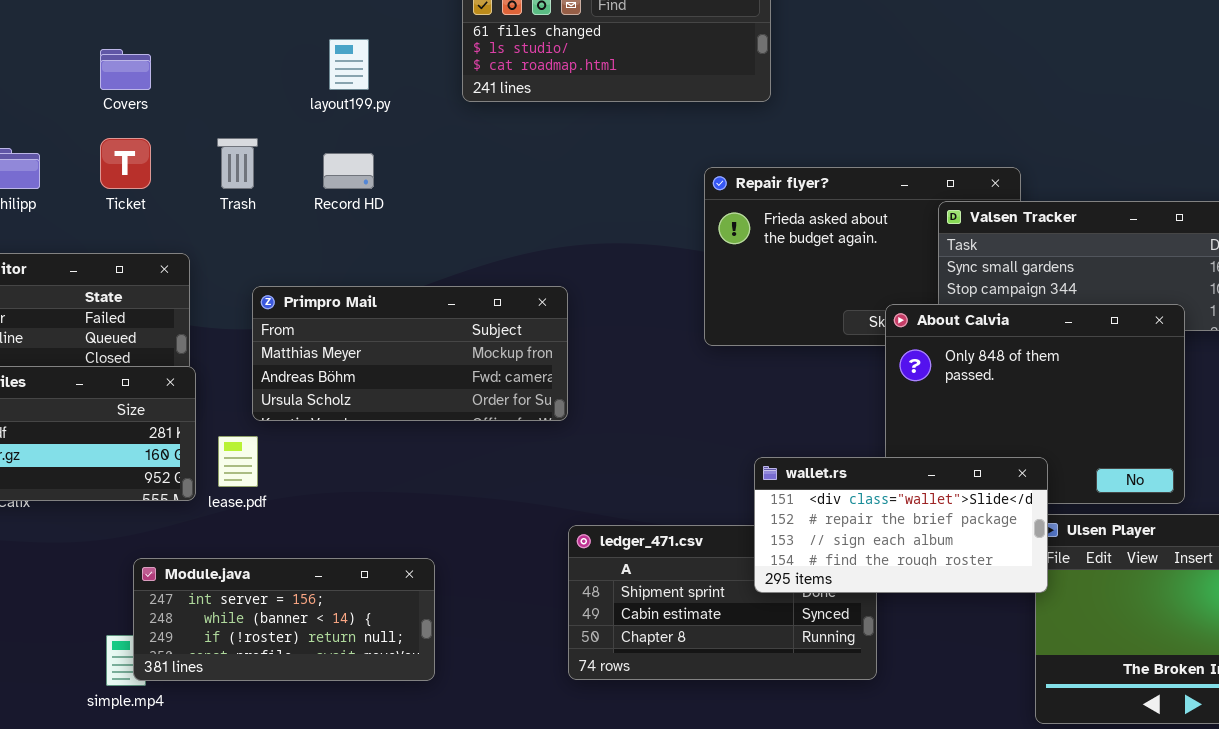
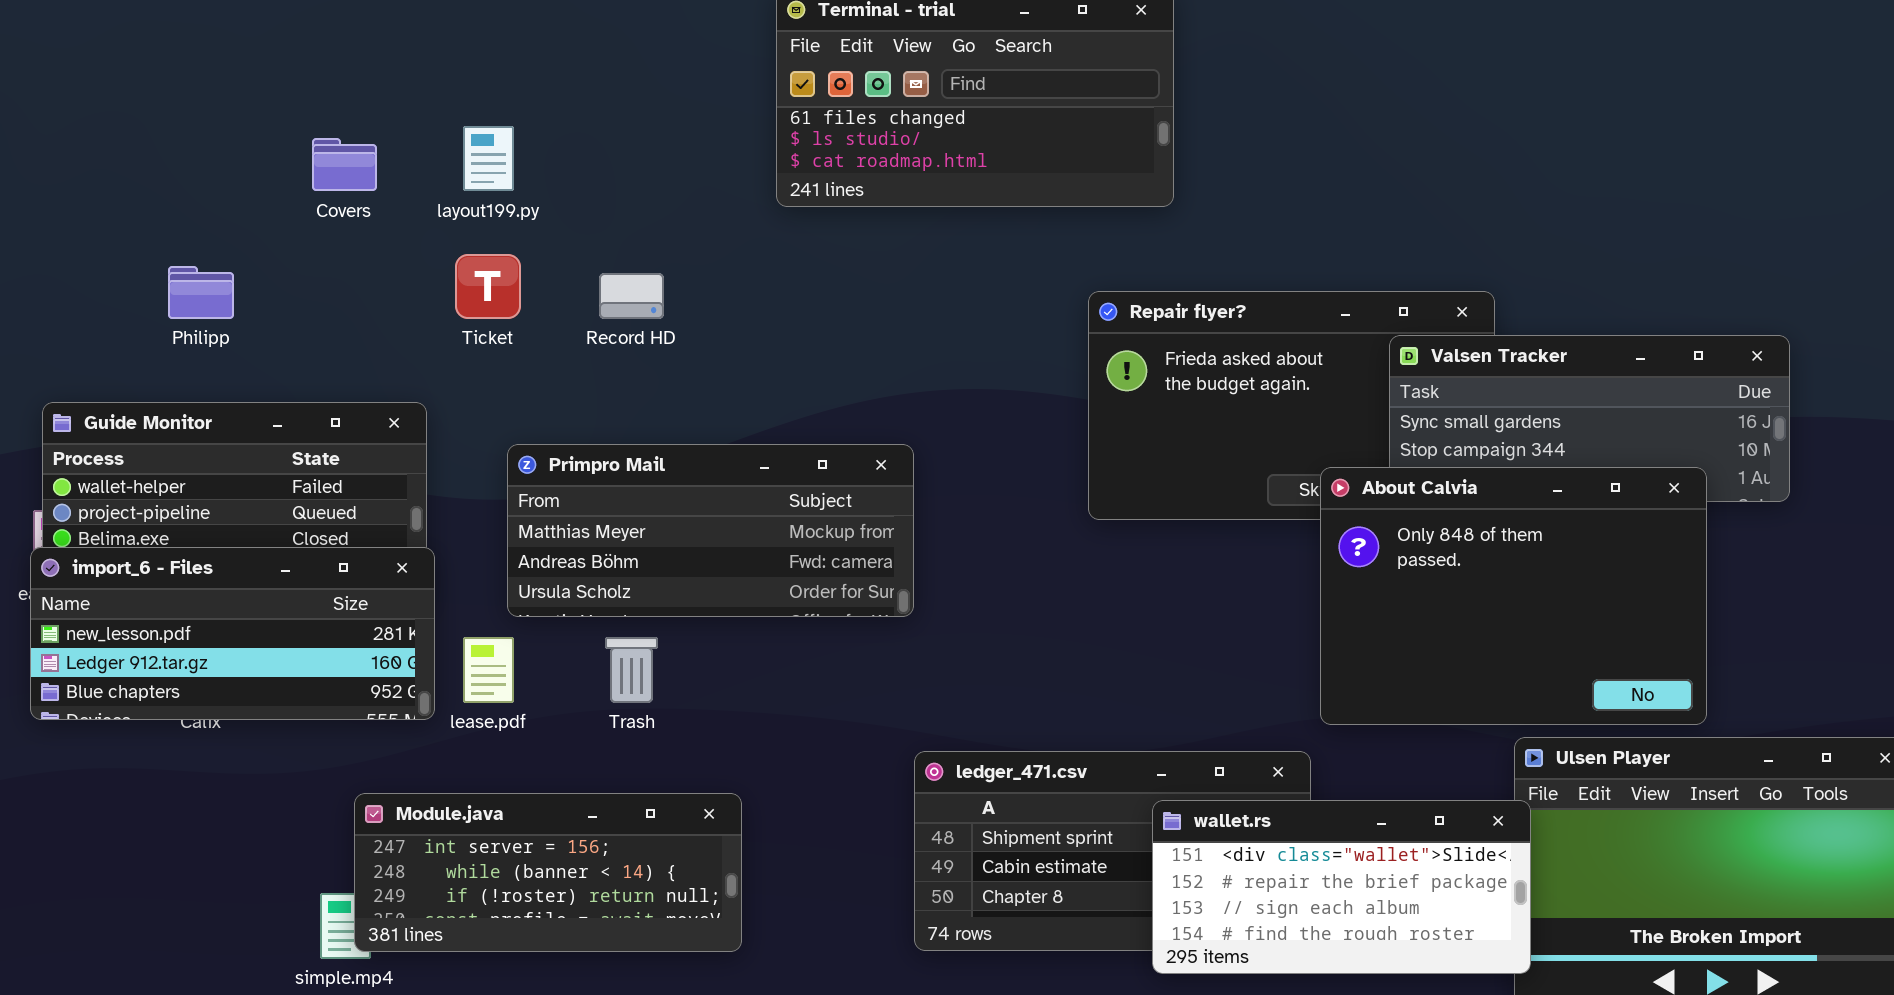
layout199.py: [329,39,369,90] -> [463,126,514,191], moved
Ticket: [100,138,151,189] -> [455,254,521,319], moved
Trash: [217,138,258,189] -> [605,637,658,703], moved
wallet.rs: [754,457,1048,593] -> [1152,800,1531,974], moved

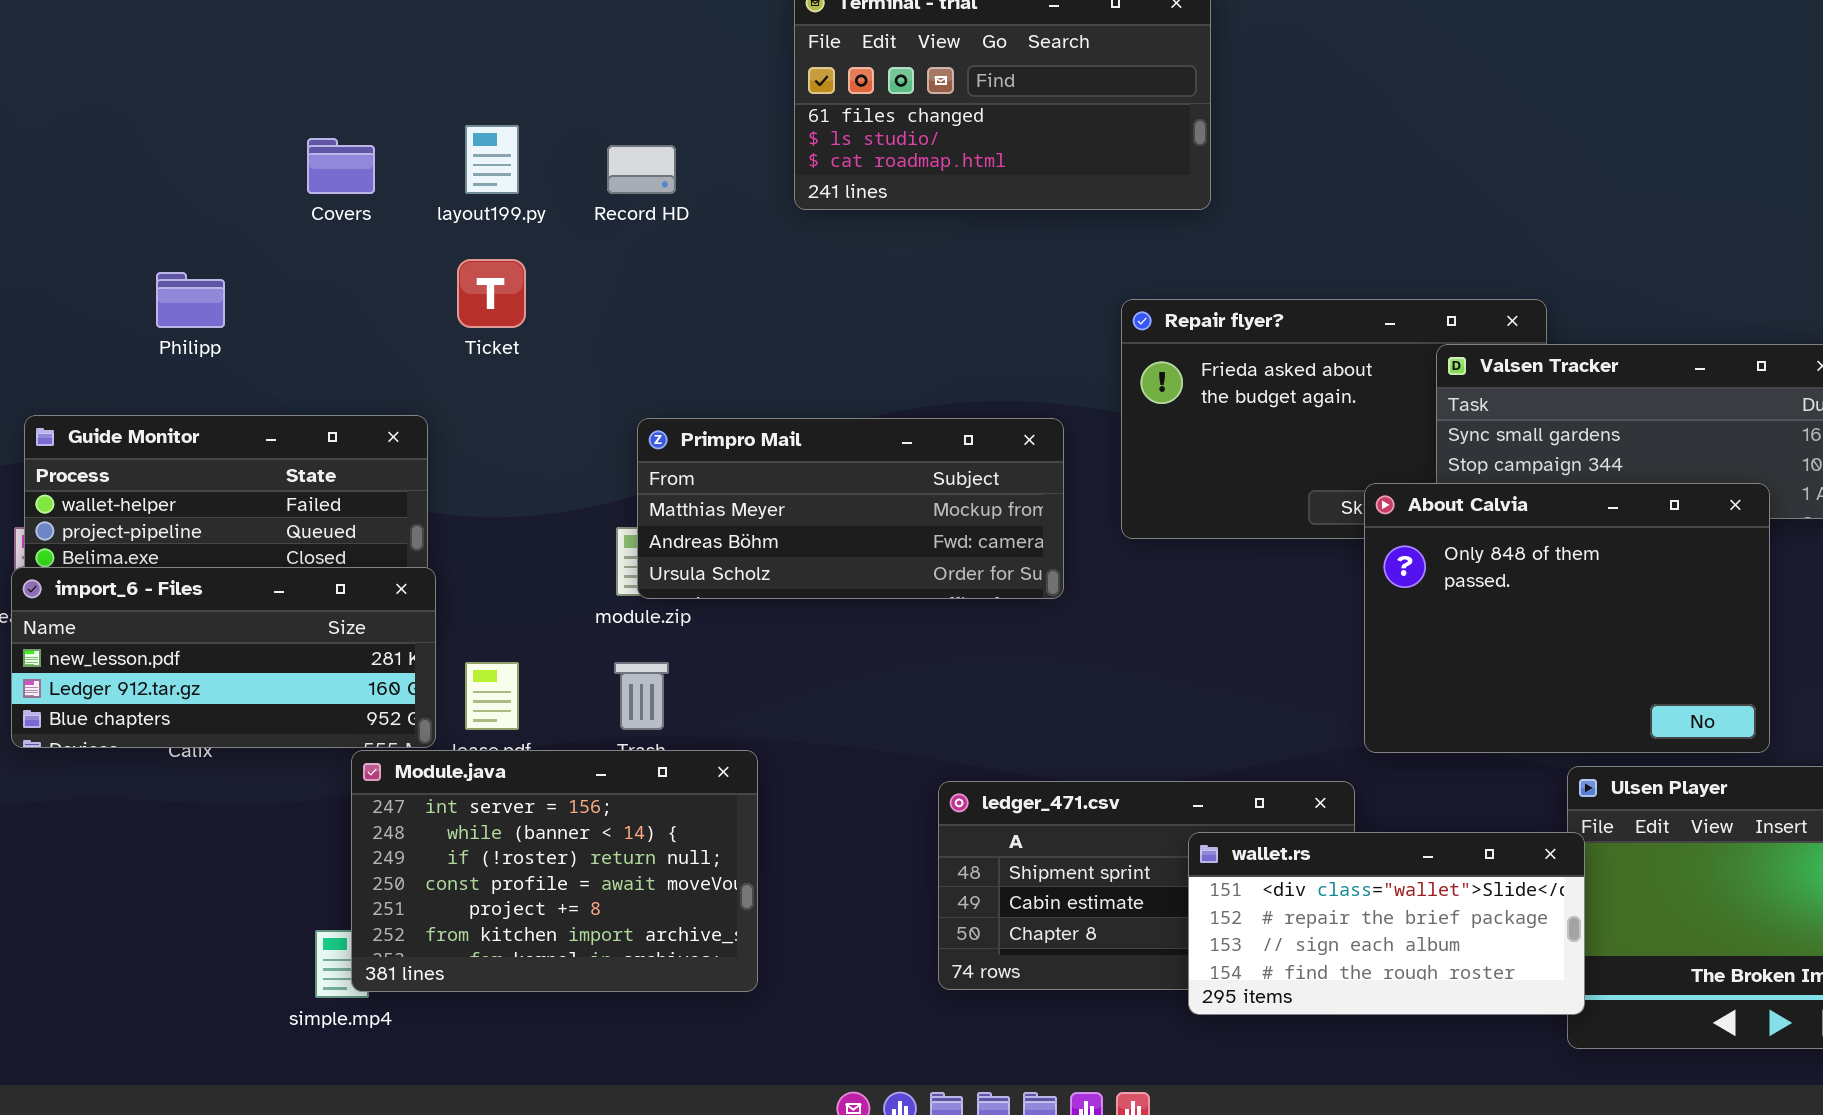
Record HD: [599,273,664,319] -> [607,145,676,194], moved
Primpro Mail: [507,444,914,617] -> [637,418,1064,599], moved
Module.java: [354,793,742,952] -> [351,750,758,992], resized

